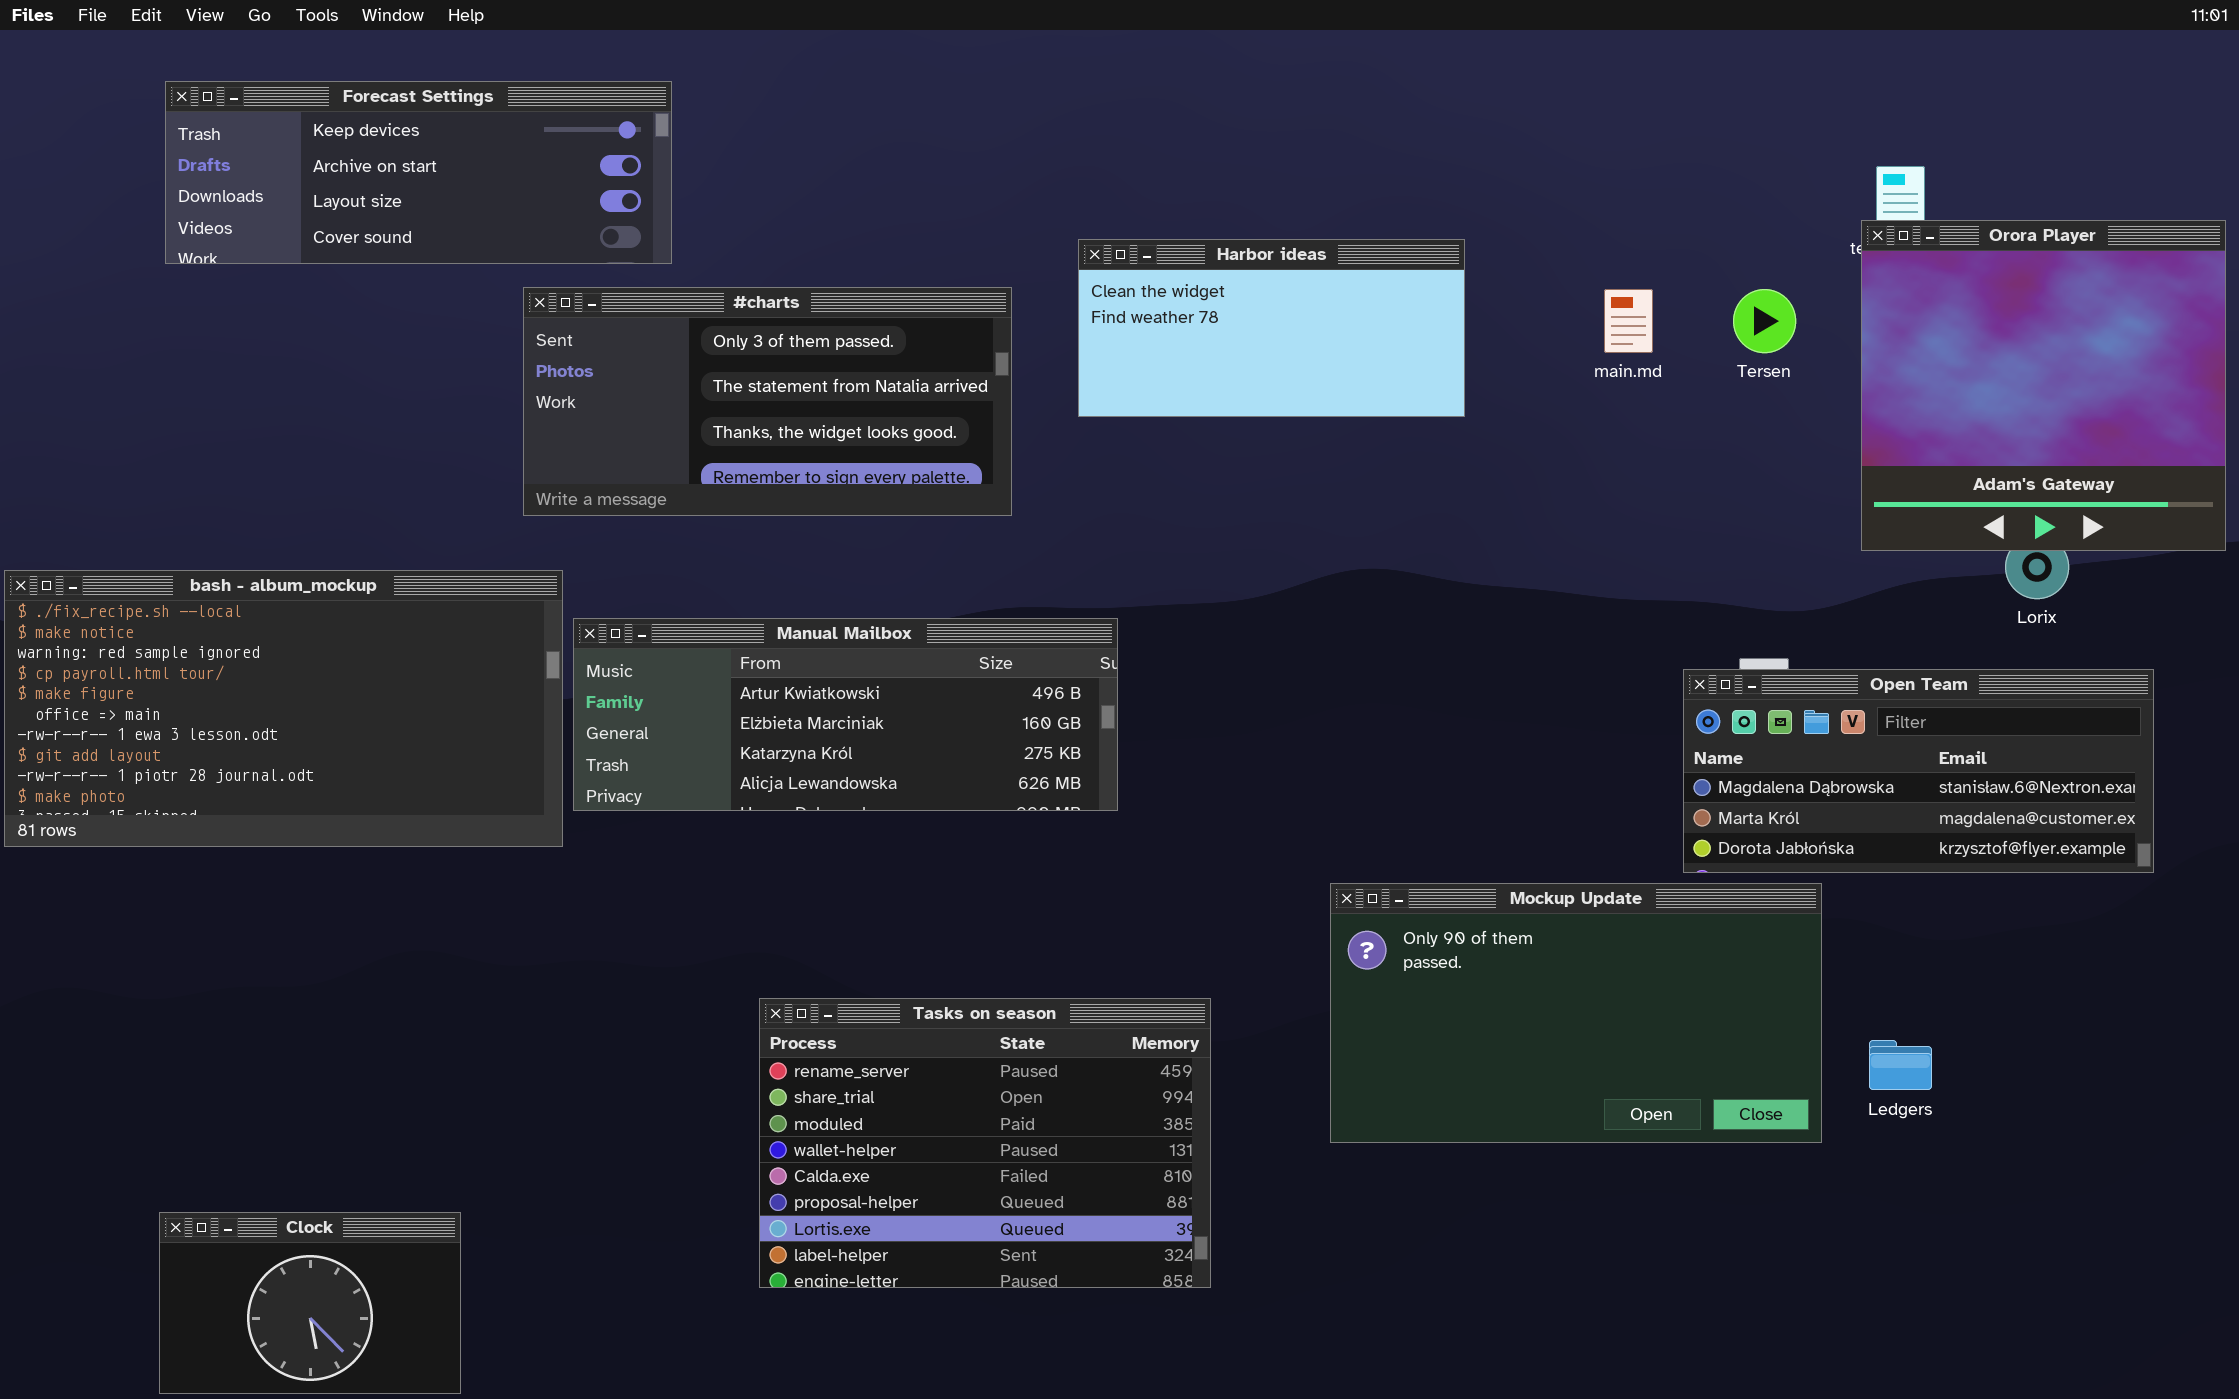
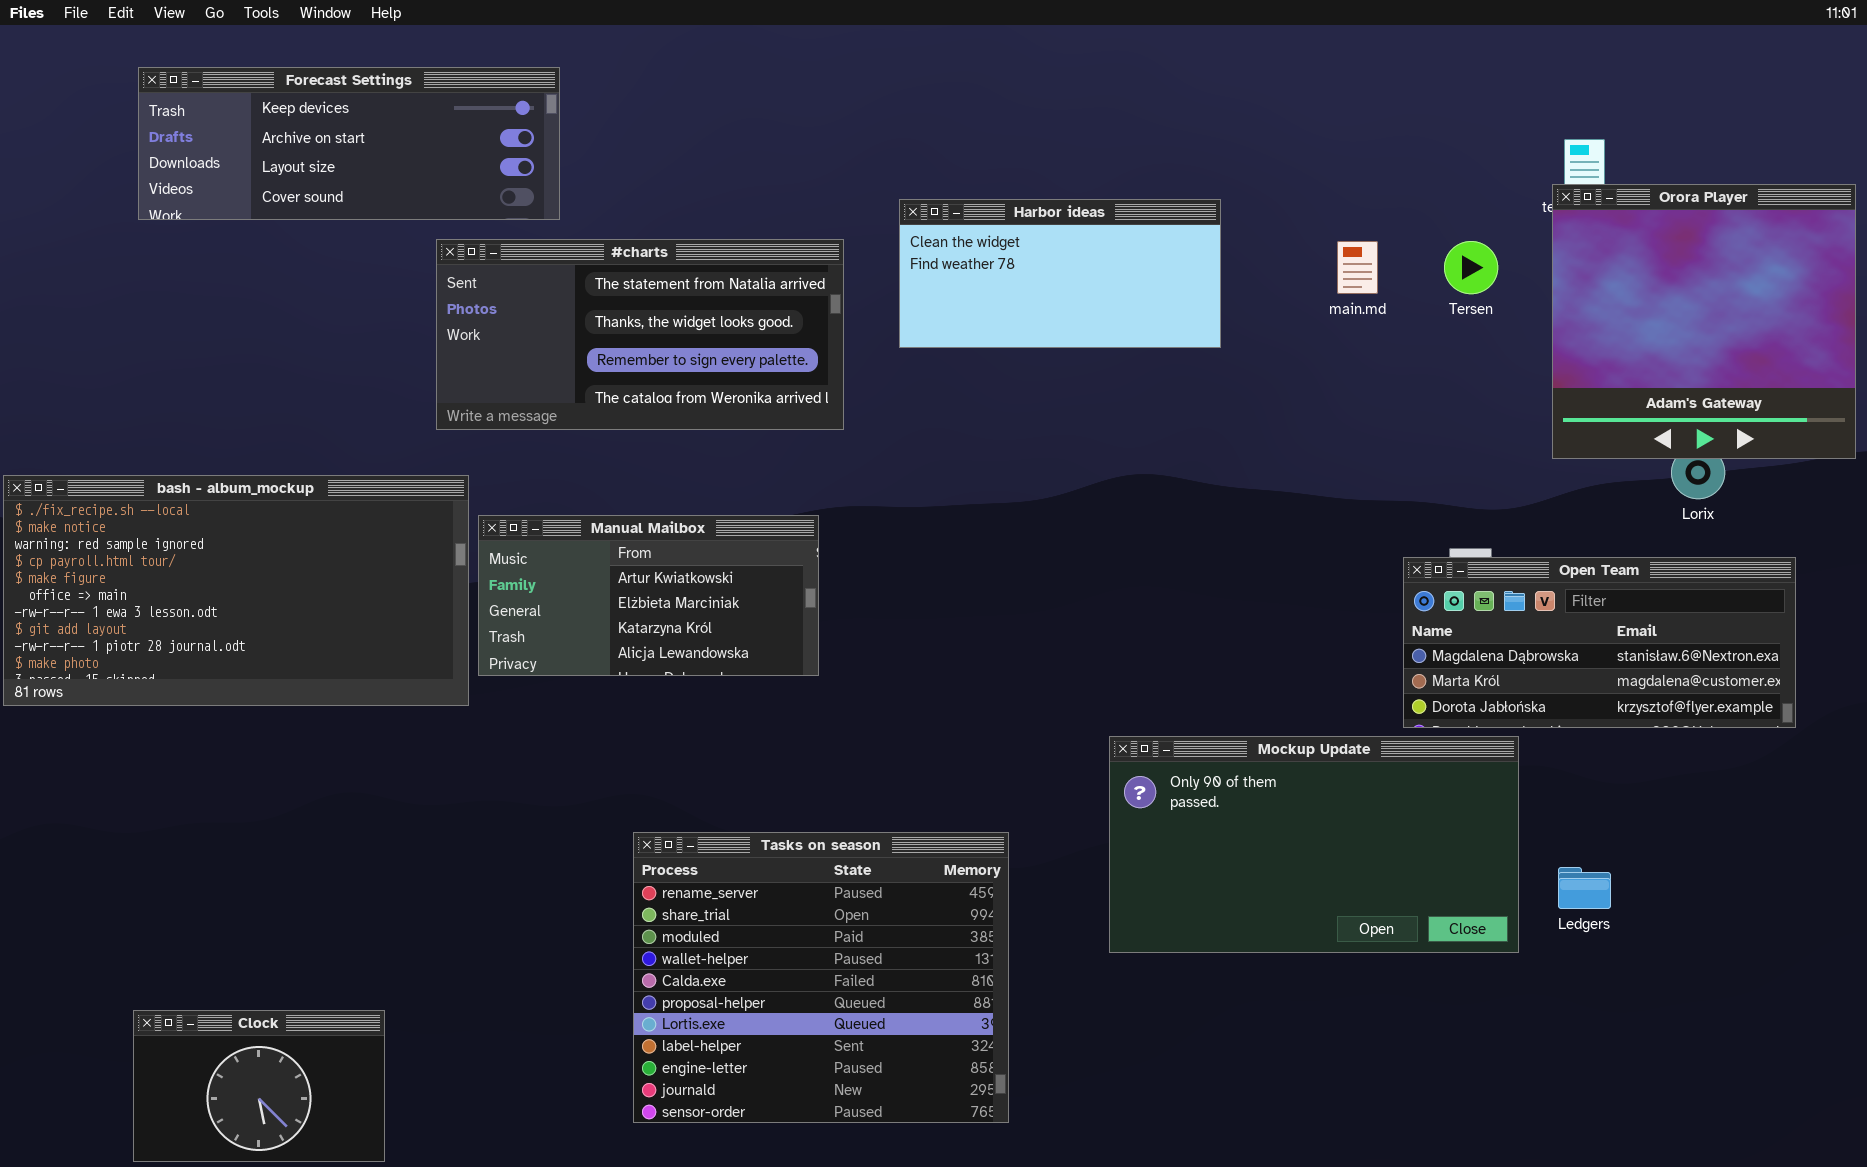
#charts: [523,287,1012,516] -> [436,239,844,430], scrolled down 1 row
Manual Mailbox: [573,618,1118,811] -> [478,515,819,676], resized
Tasks on season: [759,998,1211,1288] -> [633,832,1009,1123], resized

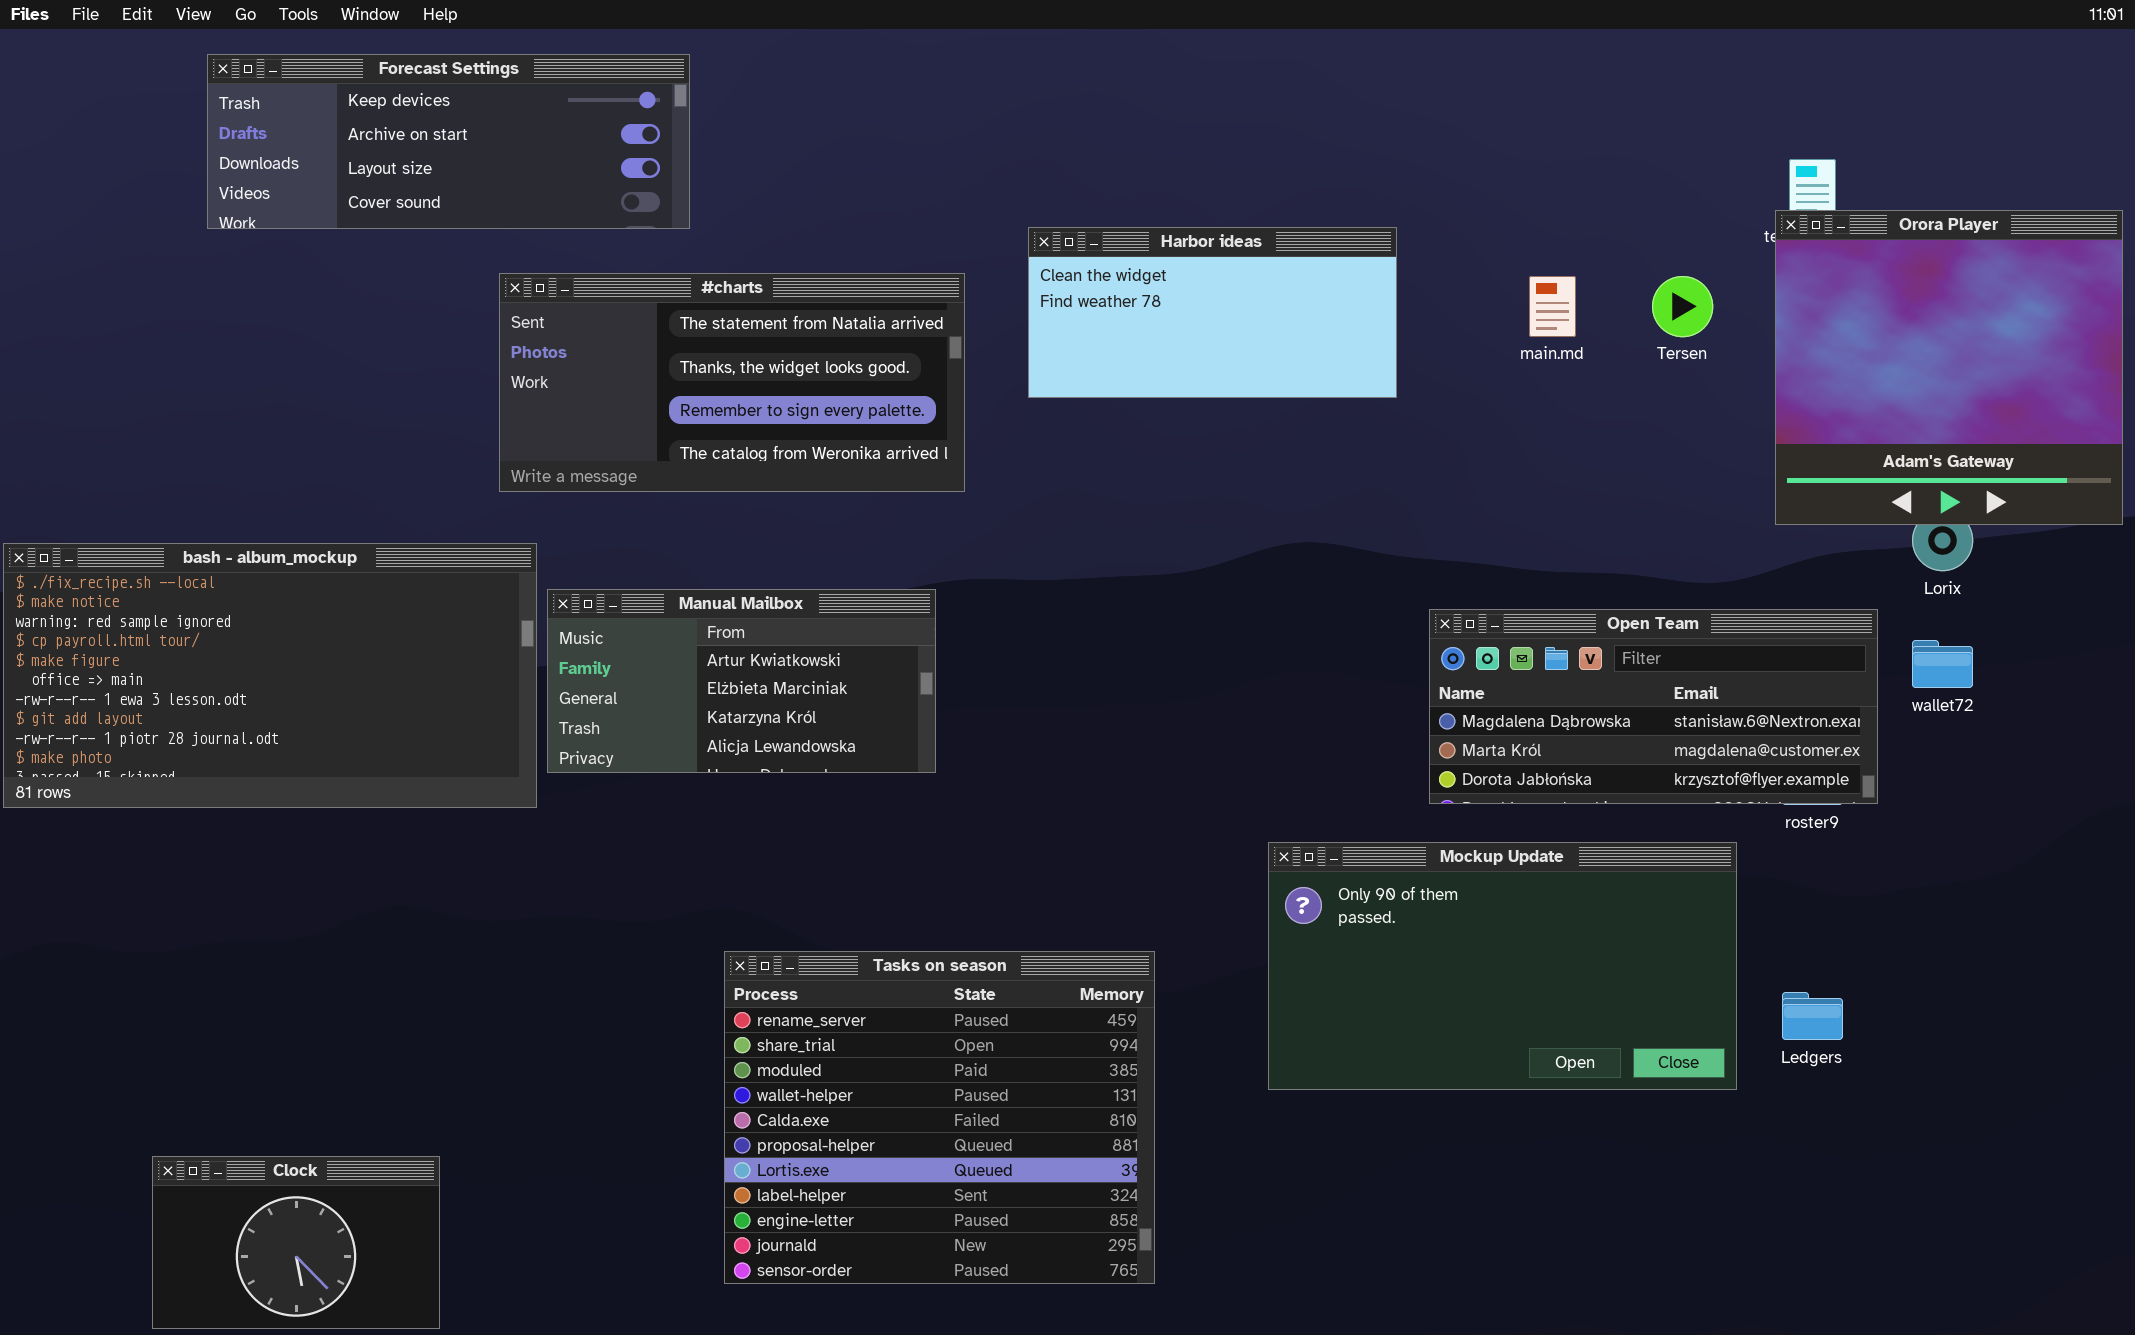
Forecast Settings: [138,67,560,220] -> [207,54,690,229], moved
Open Team: [1403,557,1796,728] -> [1429,609,1878,804], moved

